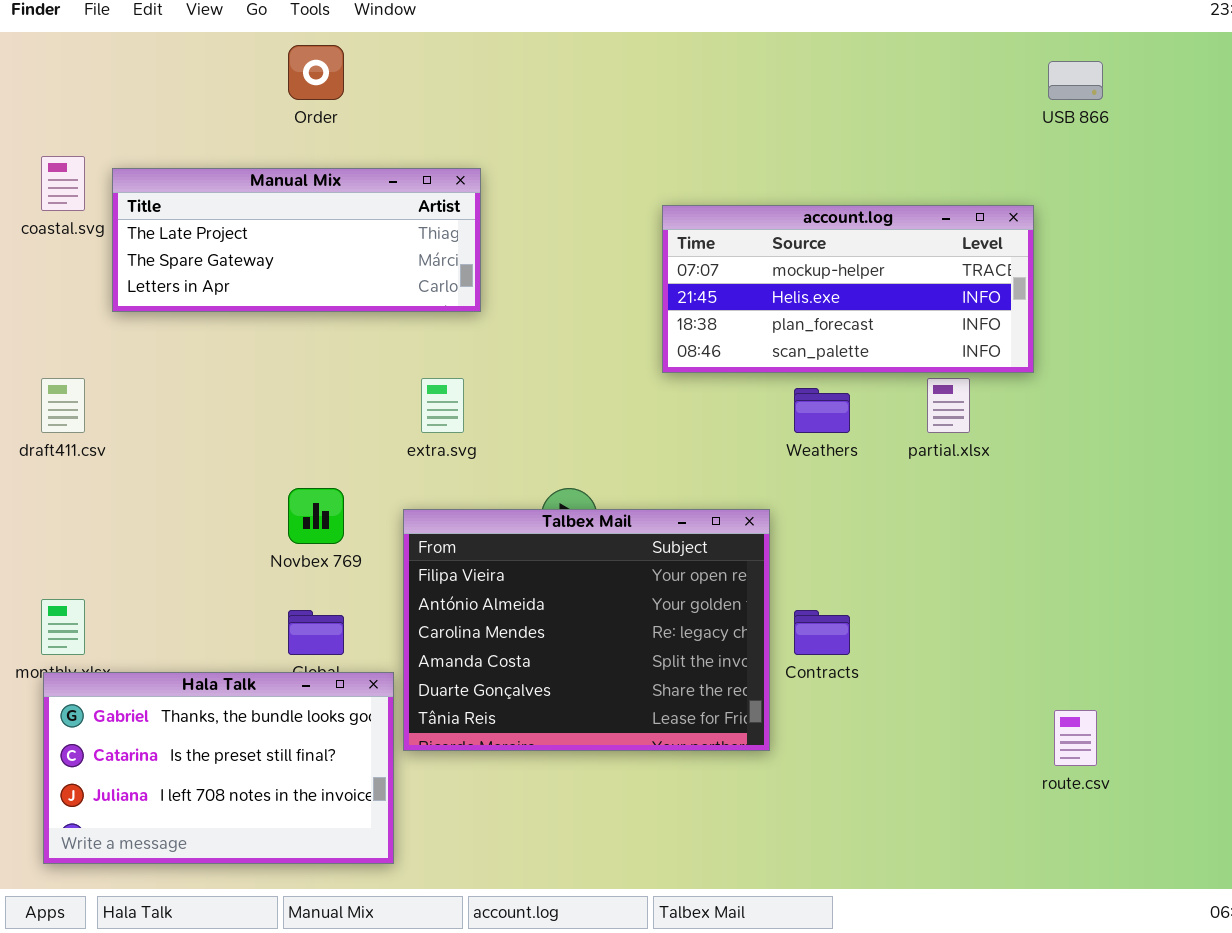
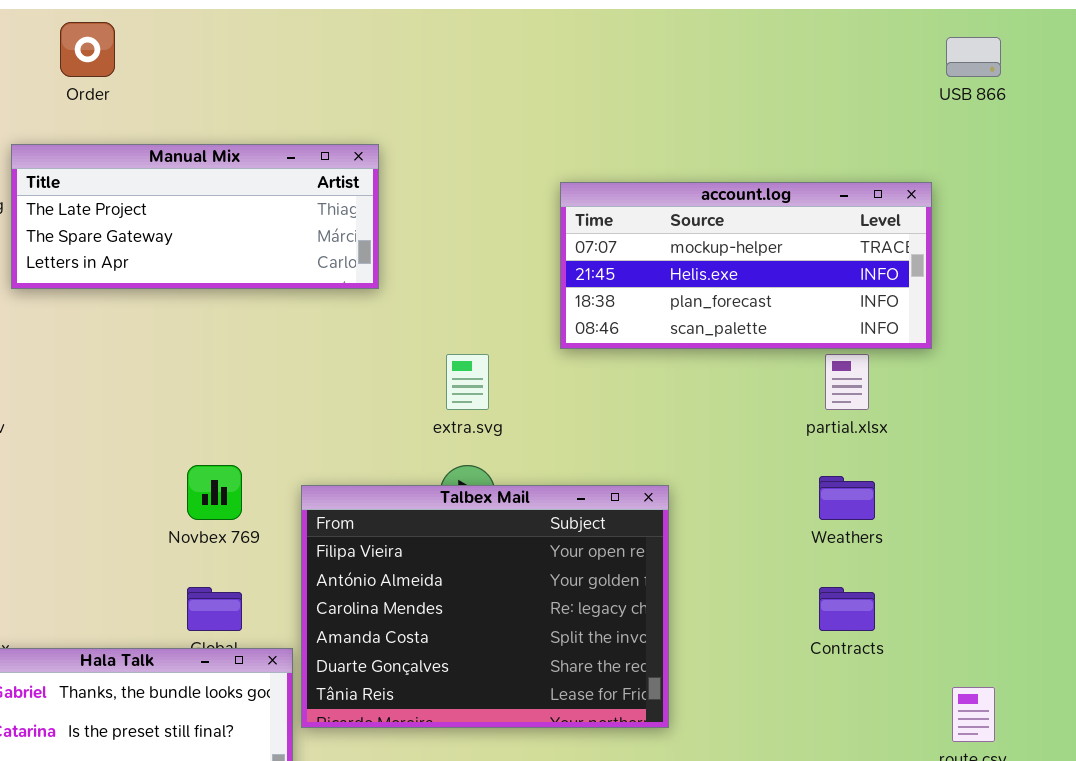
Order: [288,45,344,100] -> [60,22,115,77], moved
extra.svg: [421,378,464,433] -> [446,354,489,410], moved
Weathers: [794,388,850,433] -> [819,476,875,520], moved
Contracts: [794,610,850,655] -> [819,587,875,631], moved

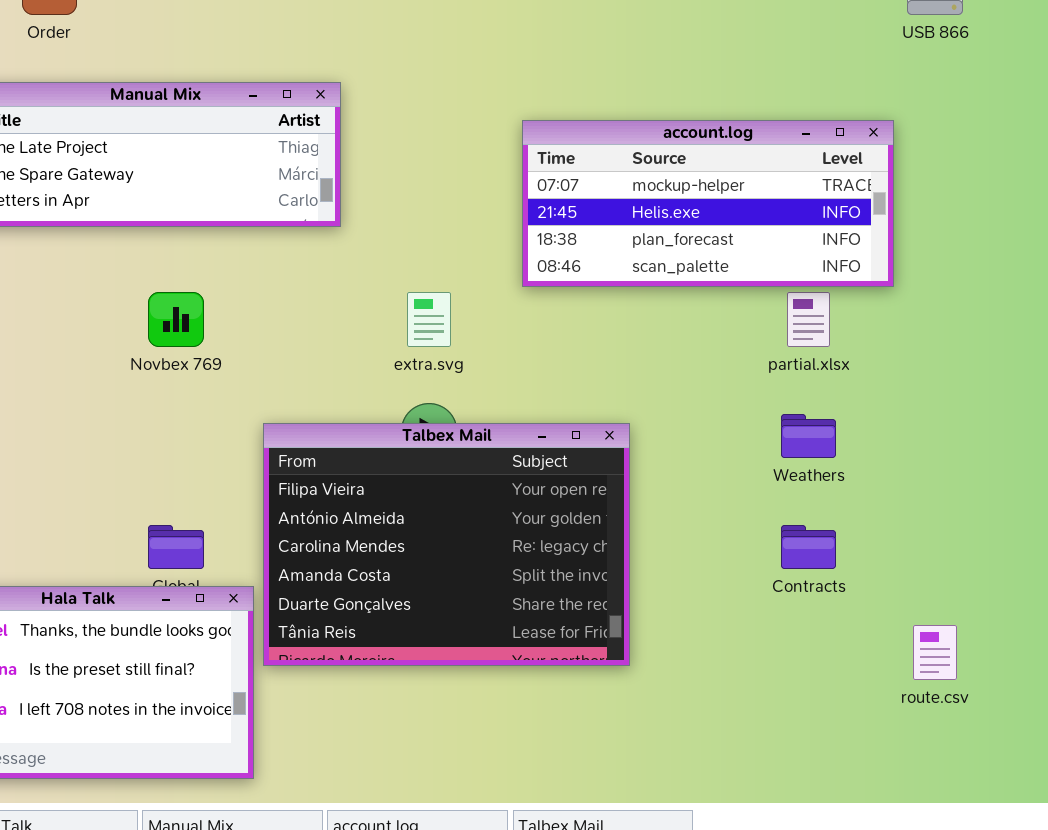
Novbex 769: [187,465,242,520] -> [148,292,204,347], moved

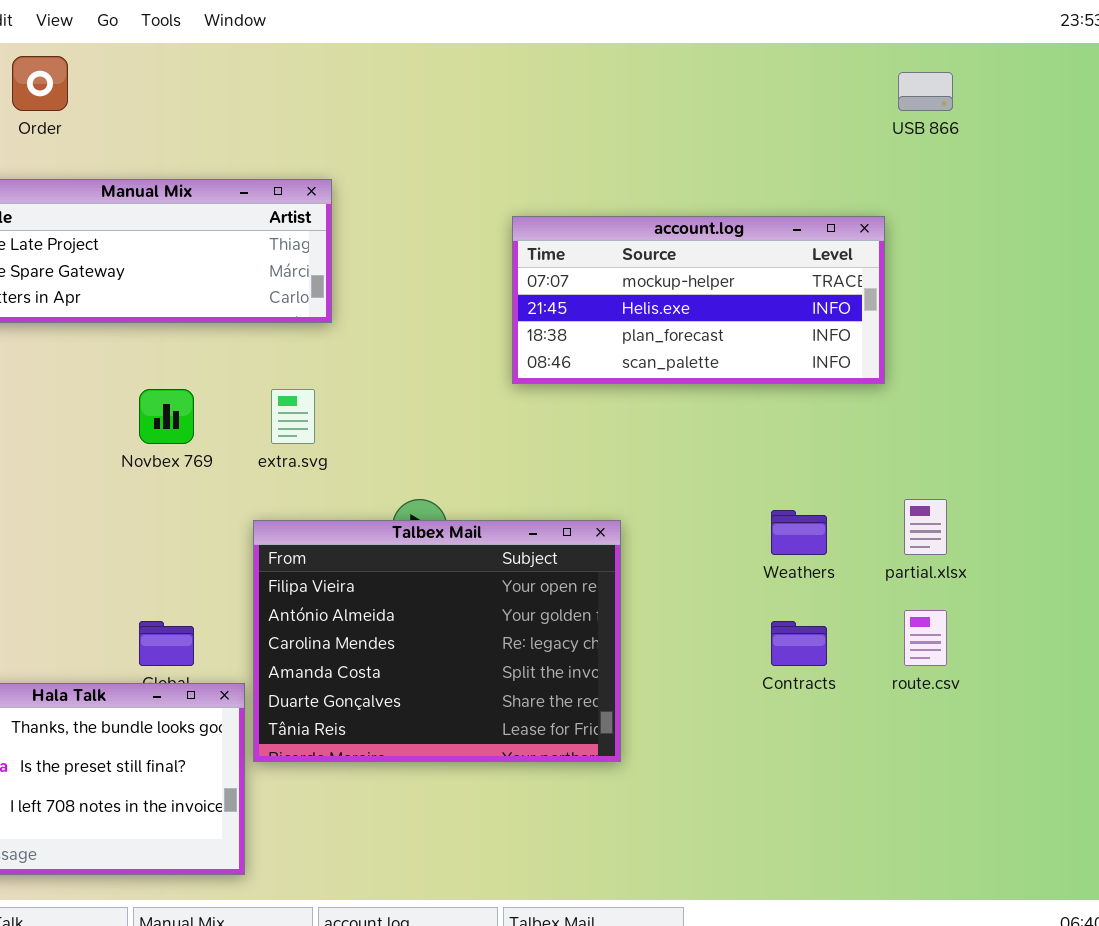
extra.svg: [407,292,451,347] -> [271,389,315,444], moved
partial.xlsx: [787,292,830,347] -> [904,499,947,555], moved
route.csv: [913,625,957,680] -> [904,610,947,666], moved

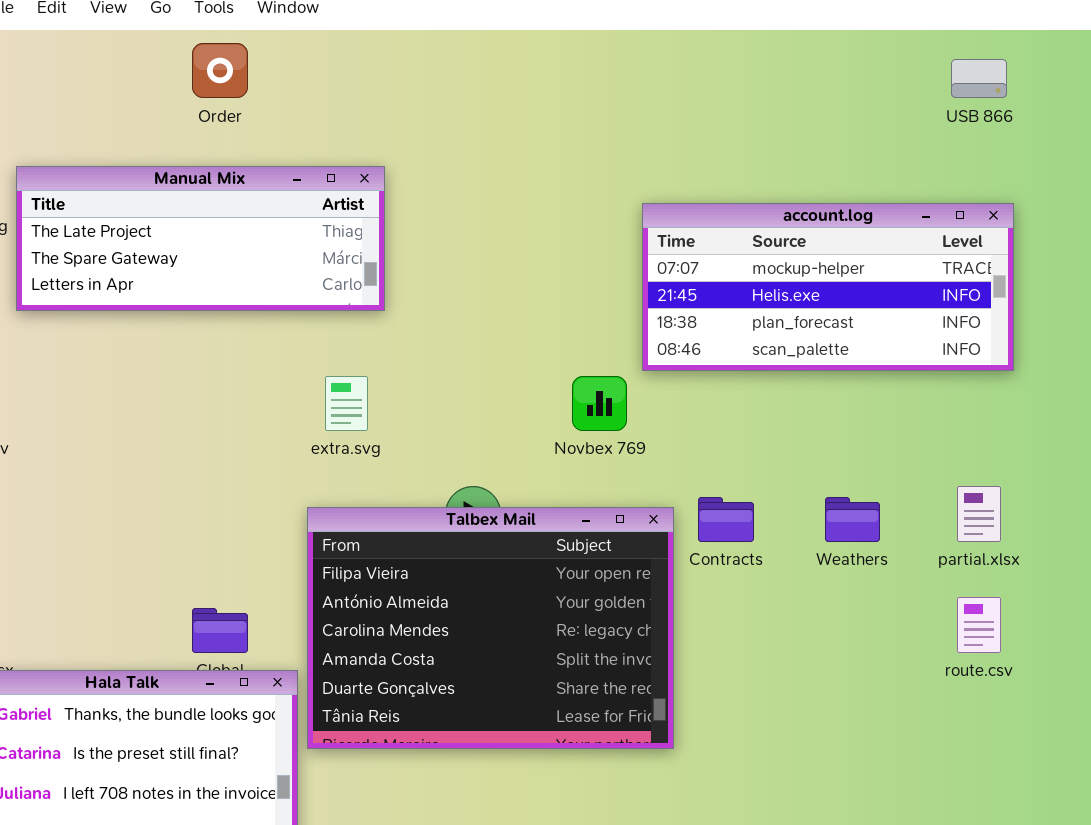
Order: [12,56,68,111] -> [192,43,248,98], moved
account.log: [512,216,885,384] -> [642,203,1014,371], moved
Novbex 769: [139,389,194,444] -> [572,376,627,431], moved
Contracts: [771,621,827,666] -> [698,497,754,542], moved

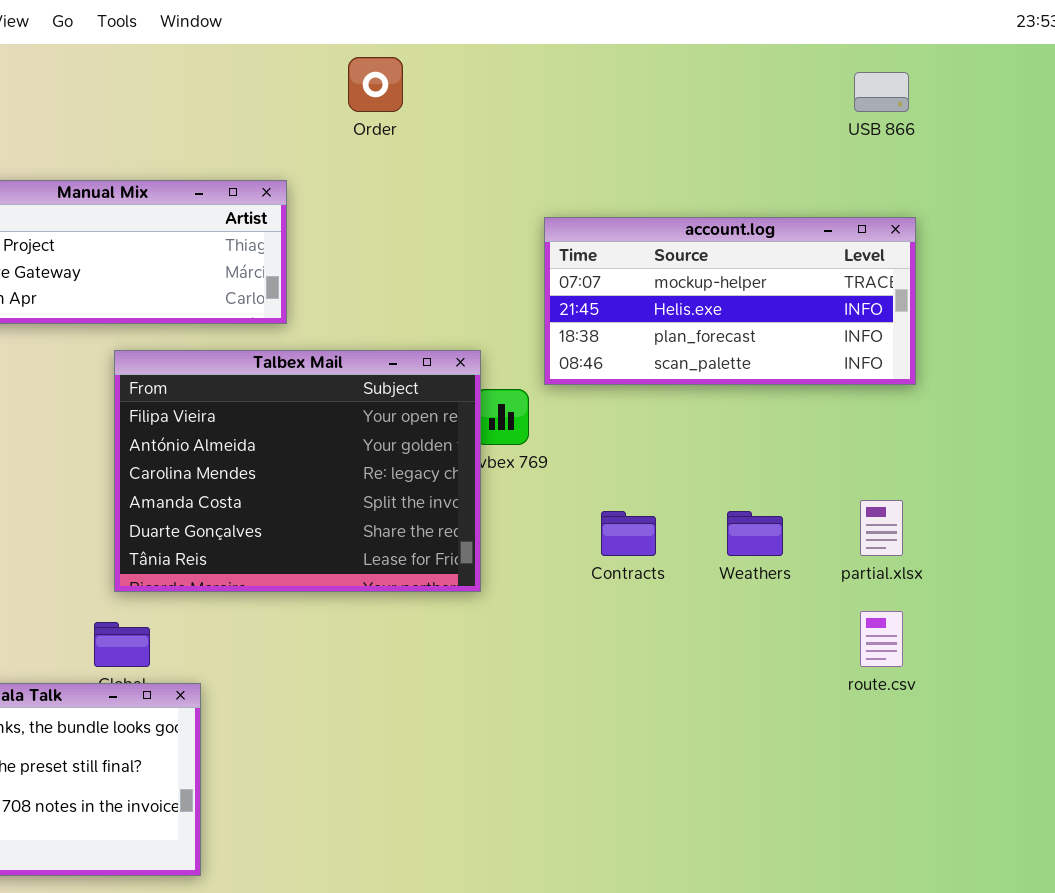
Order: [192,43,248,98] -> [348,57,403,112], moved
Talbex Mail: [307,507,674,749] -> [114,350,481,592], moved

